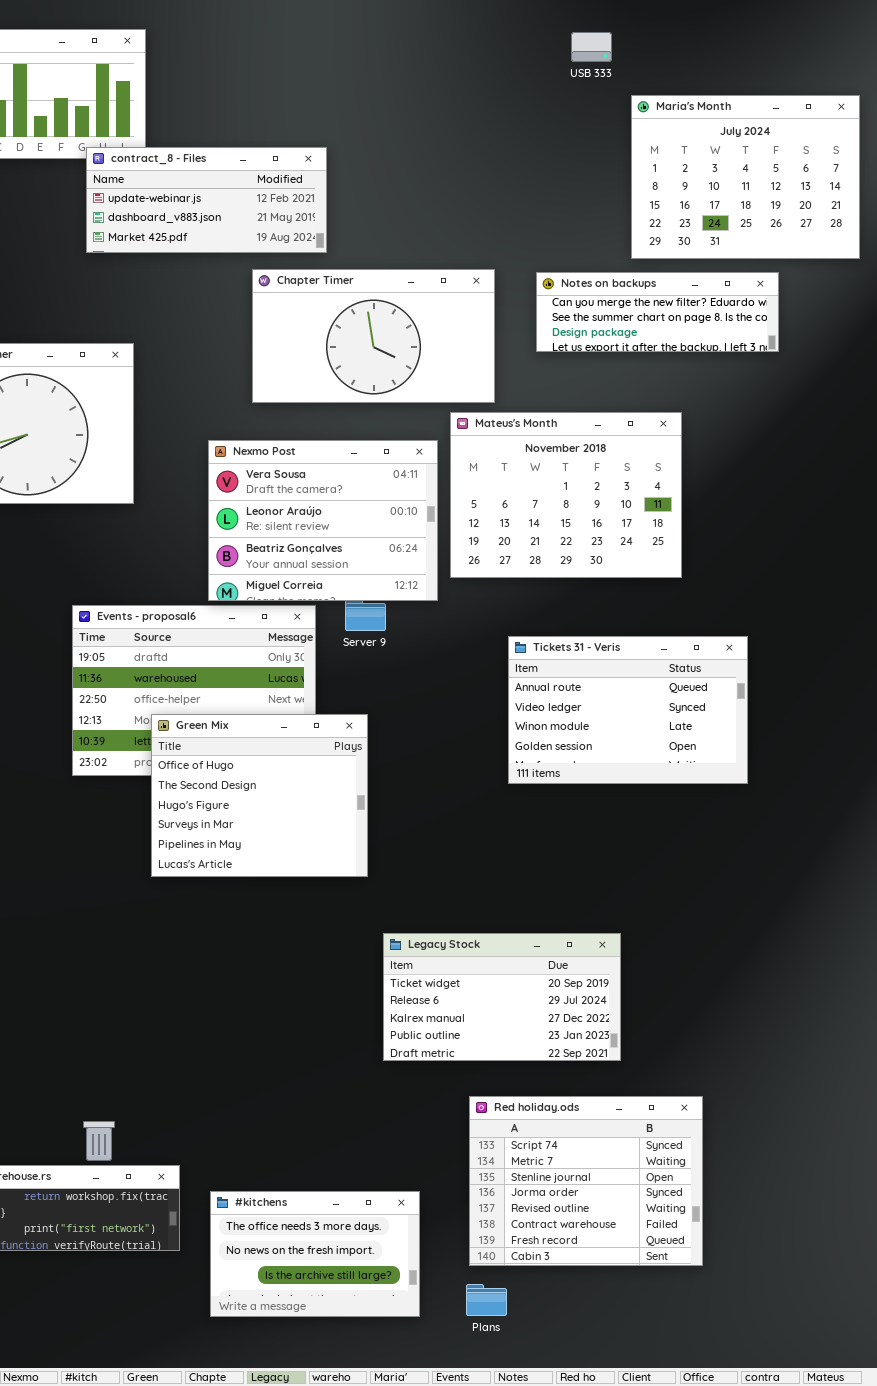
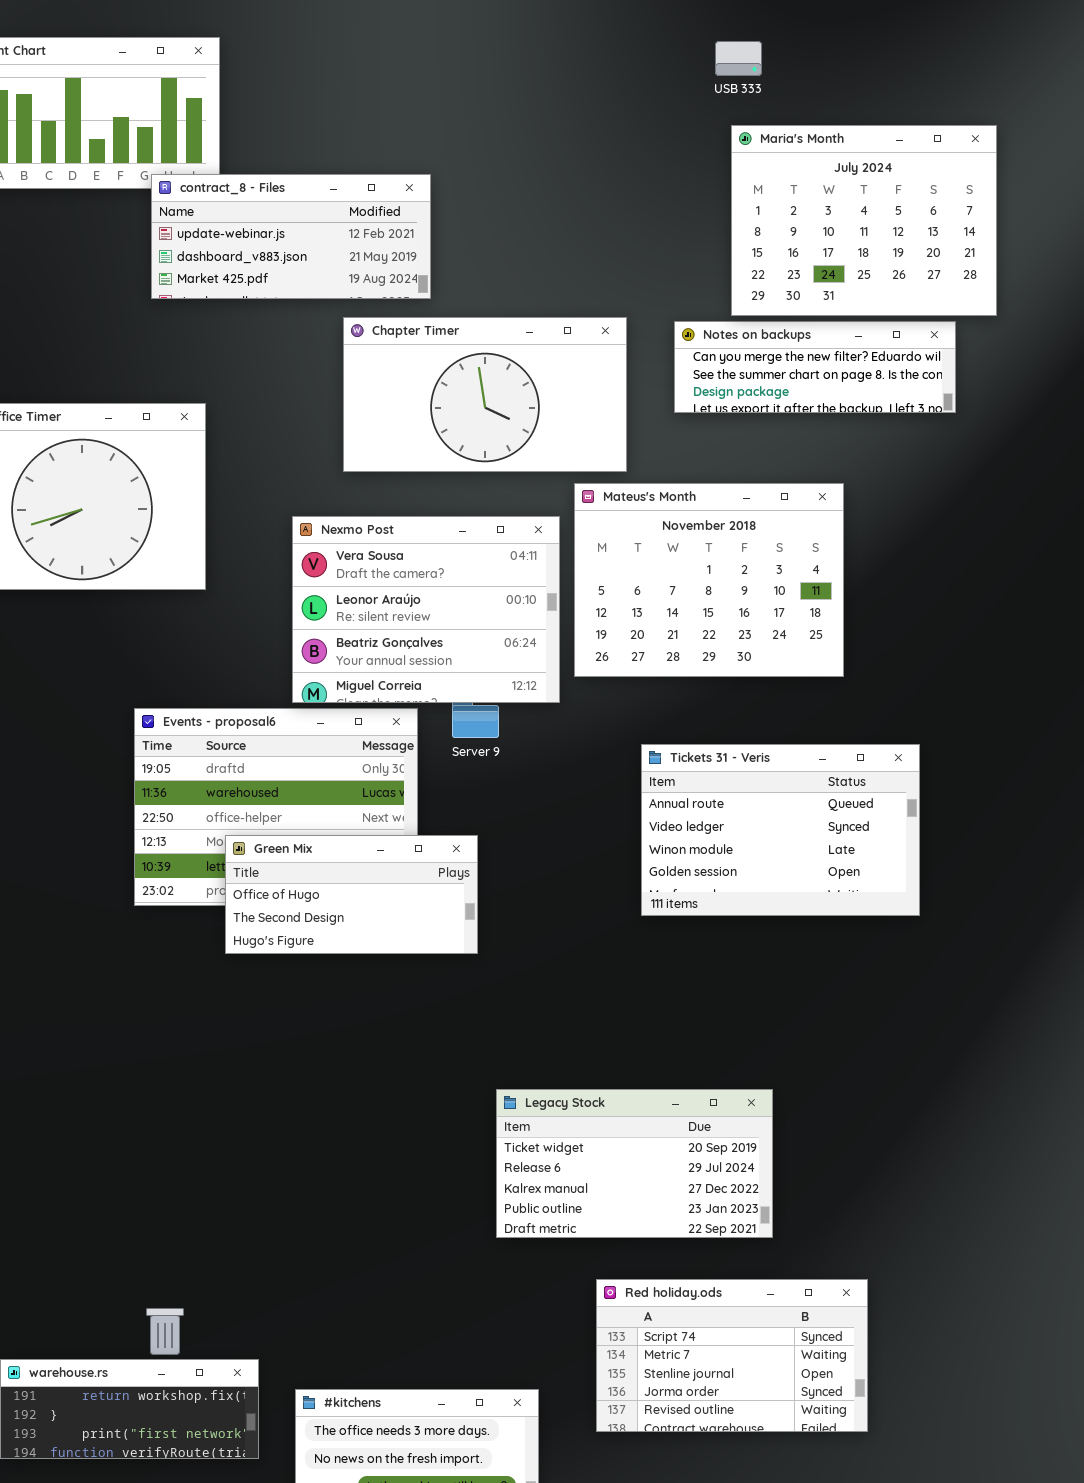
Maria's Month: [631,95,860,259] -> [731,125,997,316], moved
Green Mix: [151,714,368,877] -> [225,835,478,954], resized
Red holiday.ods: [469,1096,703,1266] -> [596,1279,868,1432], resized

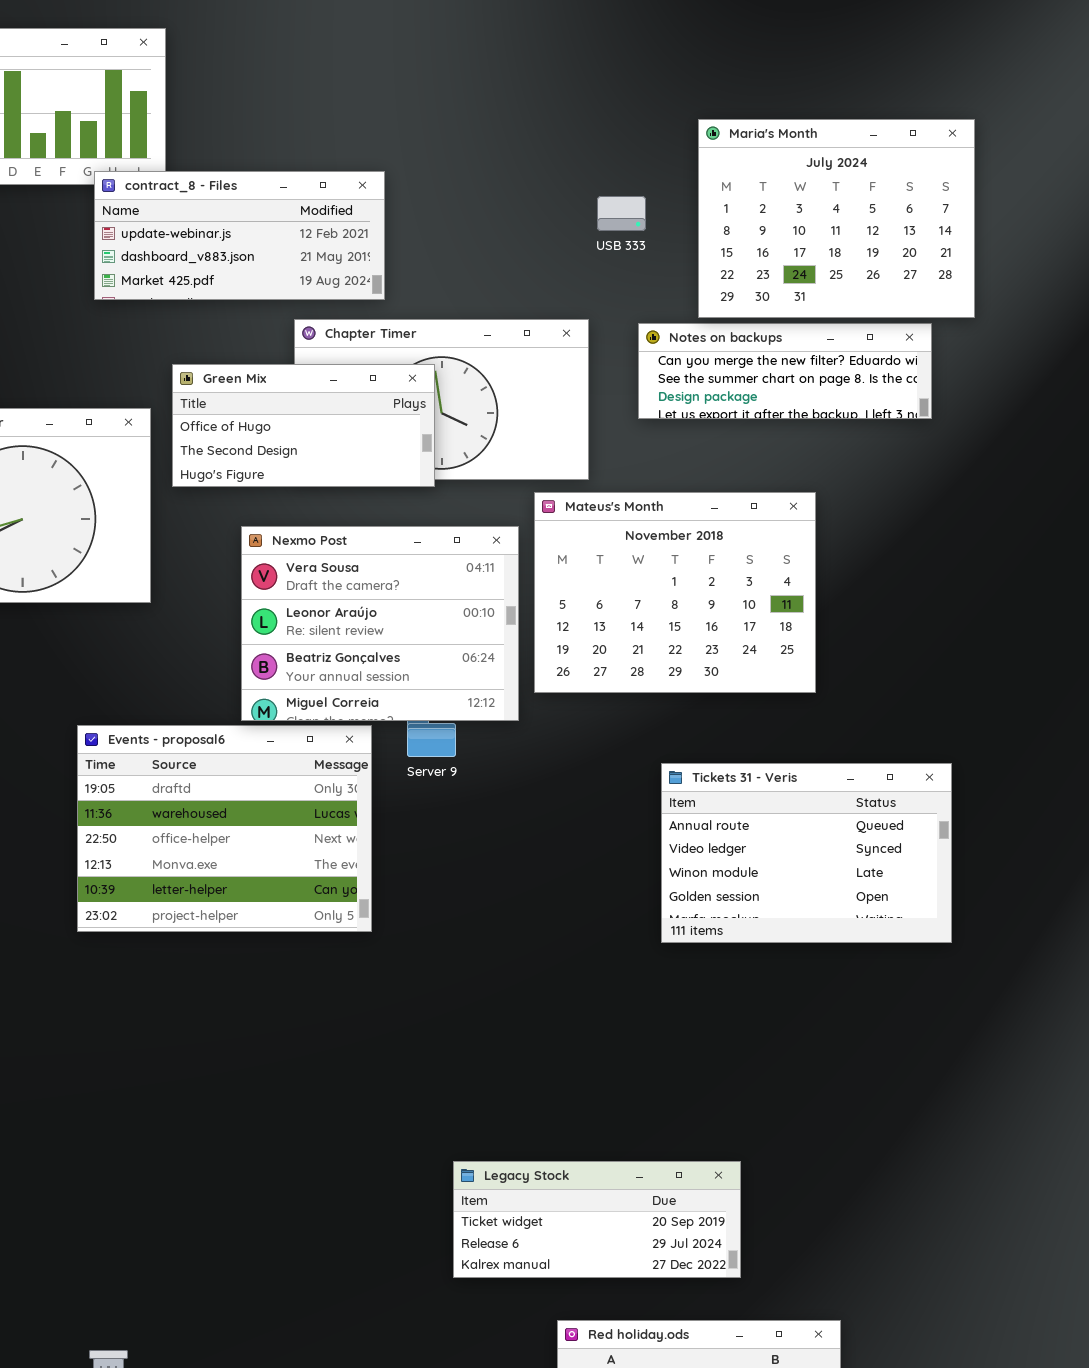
USB 333: [715,41,762,76] -> [597,196,646,231], moved
Tickets 31 - Veris: [641,744,920,916] -> [661,763,952,943], moved
Green Mix: [225,835,478,954] -> [172,364,435,487], moved
Legacy Stock: [496,1089,773,1238] -> [453,1161,741,1278], resized

